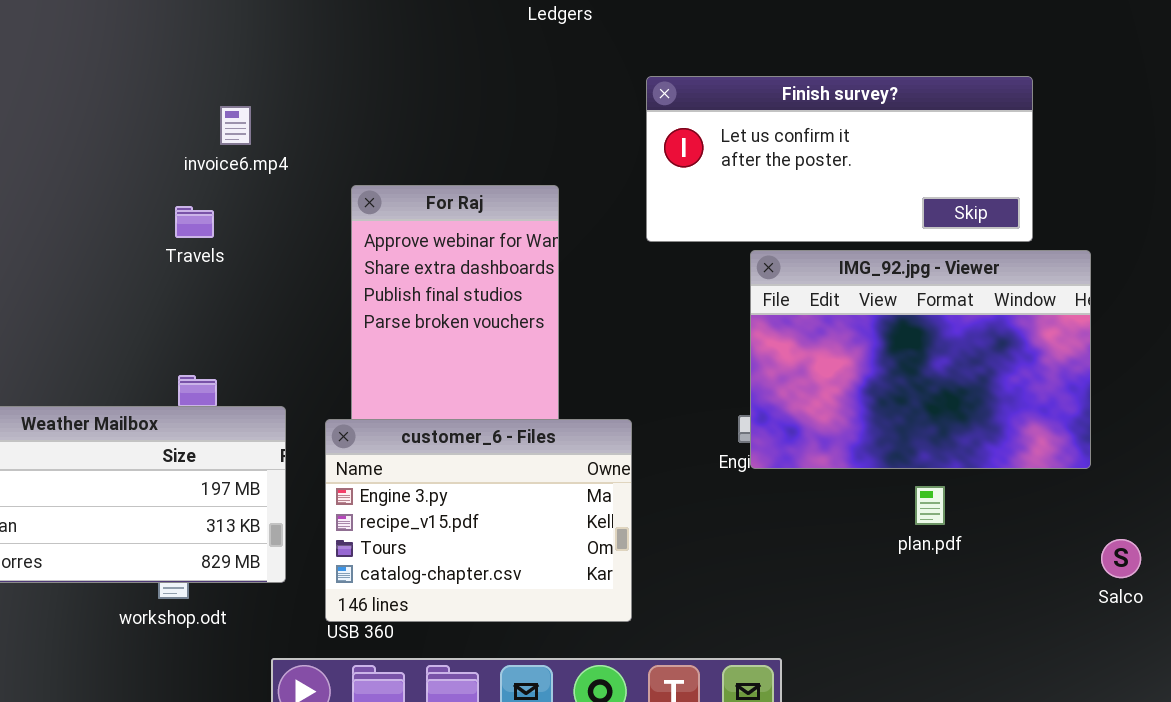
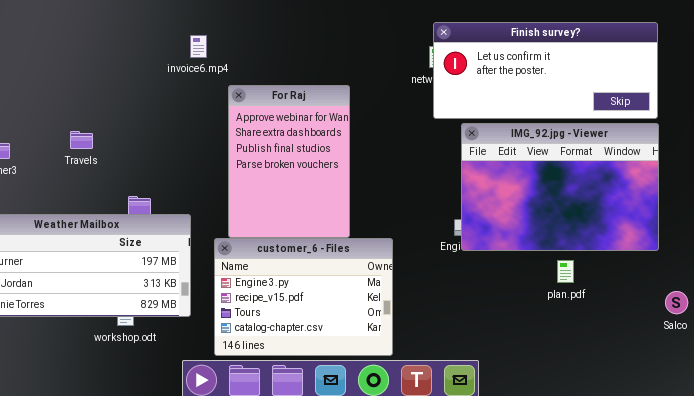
Finish survey?: [646,76,1033,242] -> [433,22,658,119], moved
invoice6.mp4: [220,106,251,145] -> [190,35,207,58], moved
Travels: [175,206,214,238] -> [70,131,93,149], moved
customer_6 - Files: [325,419,632,622] -> [214,238,393,356], moved

